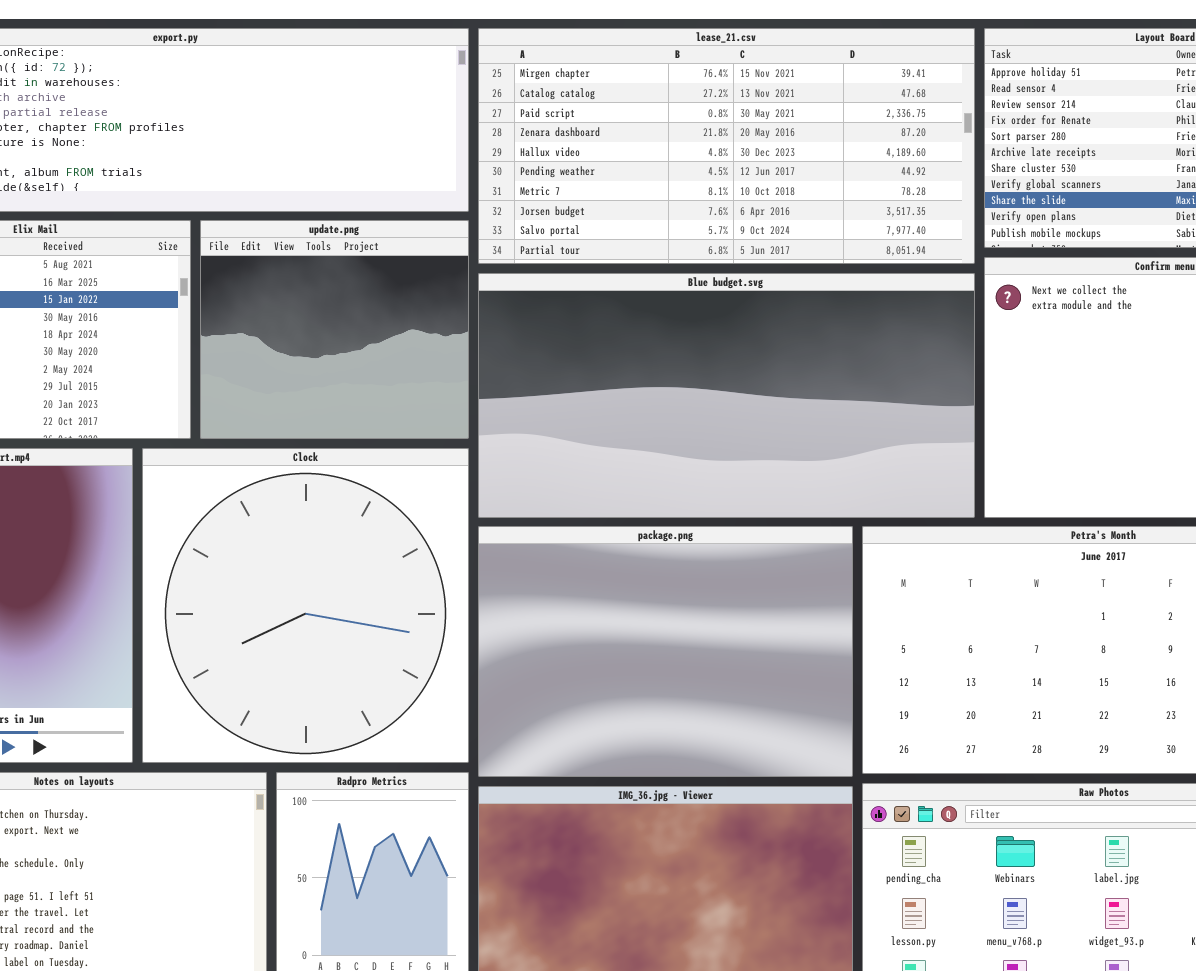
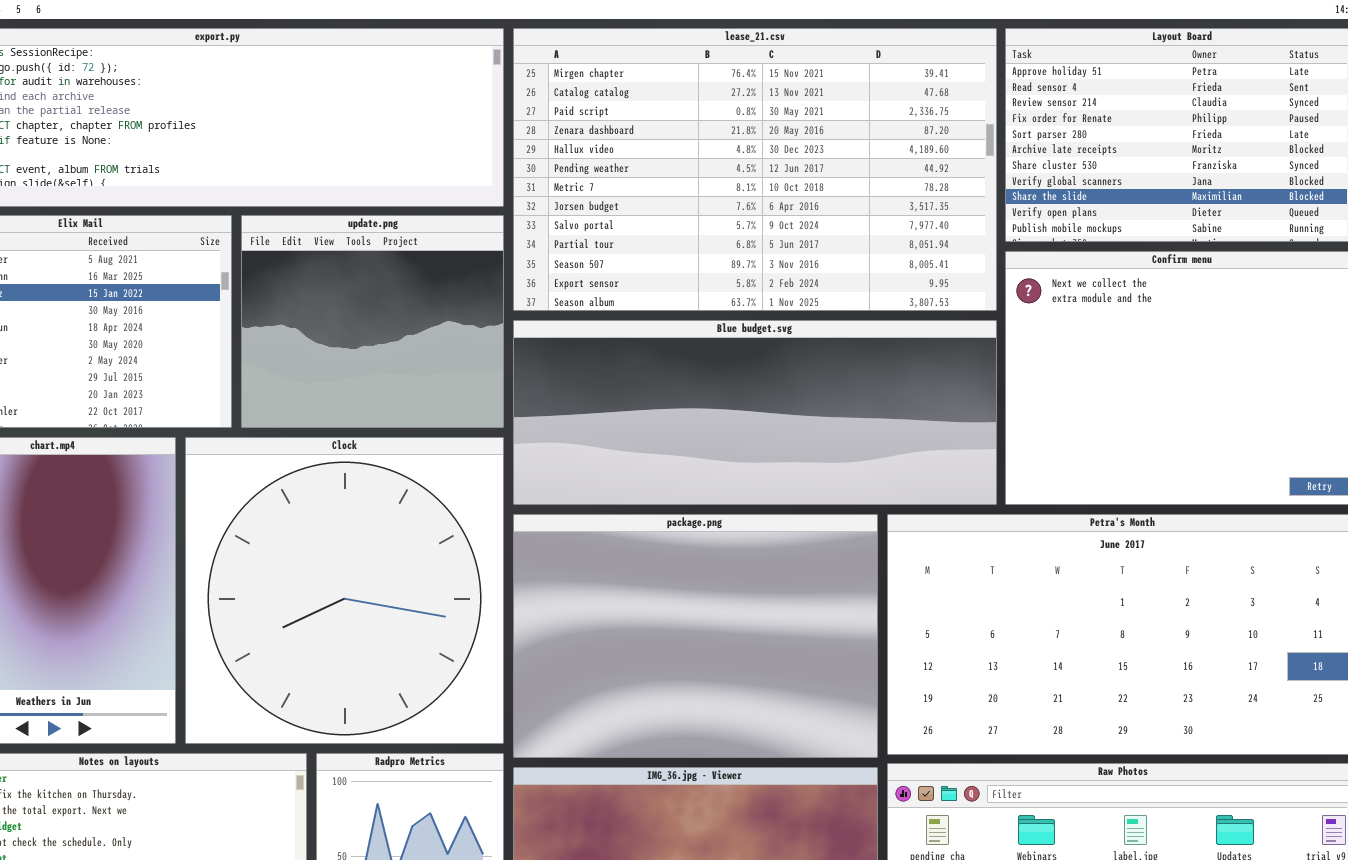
lease_21.csv: [478,28,975,264] -> [513,28,997,311], resized
Blue budget.svg: [478,273,975,518] -> [513,320,997,505], resized

